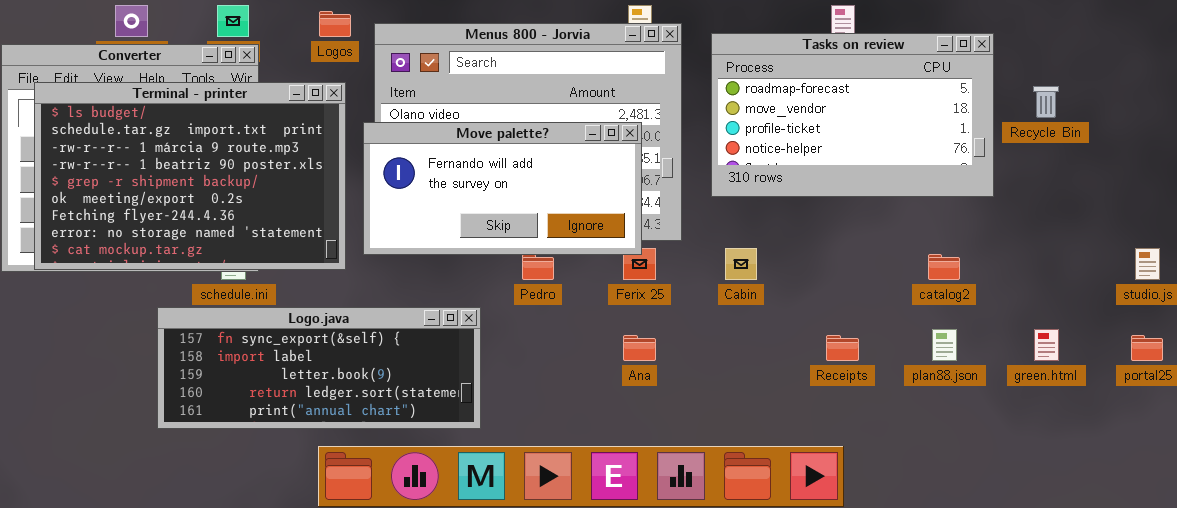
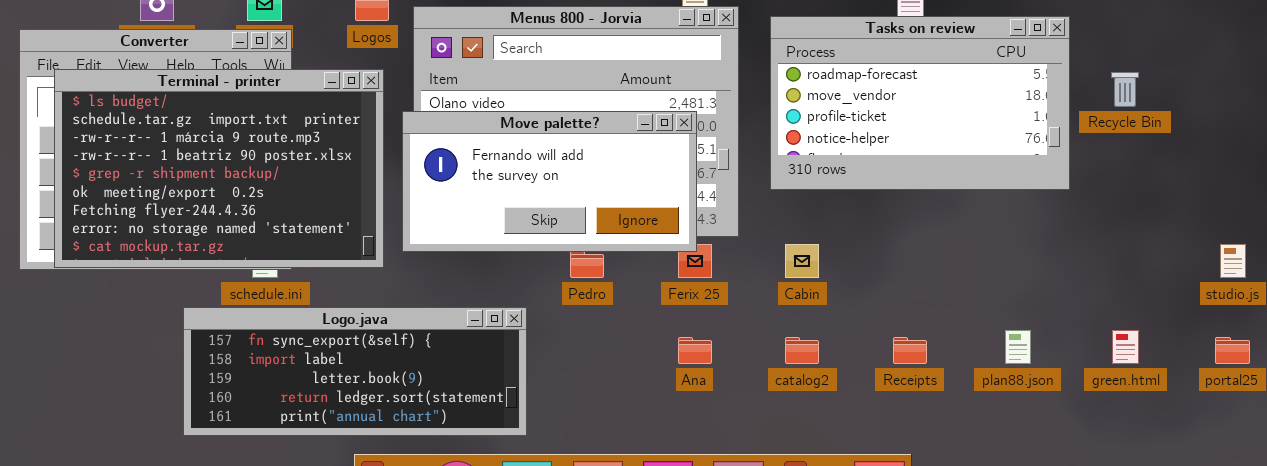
catalog2: [928,254,960,280] -> [785,337,819,364], moved

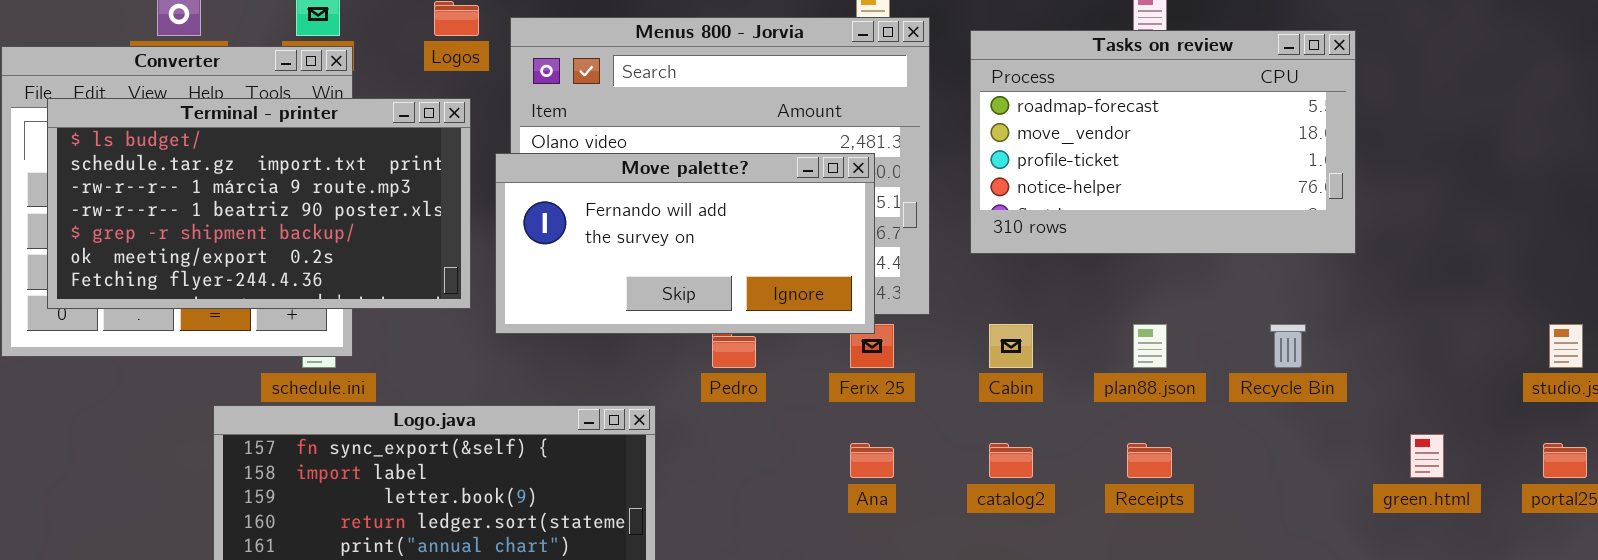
Terminal - printer: [54,69,384,268] -> [47,98,471,309], resized
Recycle Bin: [1111,72,1139,107] -> [1270,324,1306,368], moved
plan88.json: [1005,330,1031,364] -> [1133,324,1167,368], moved

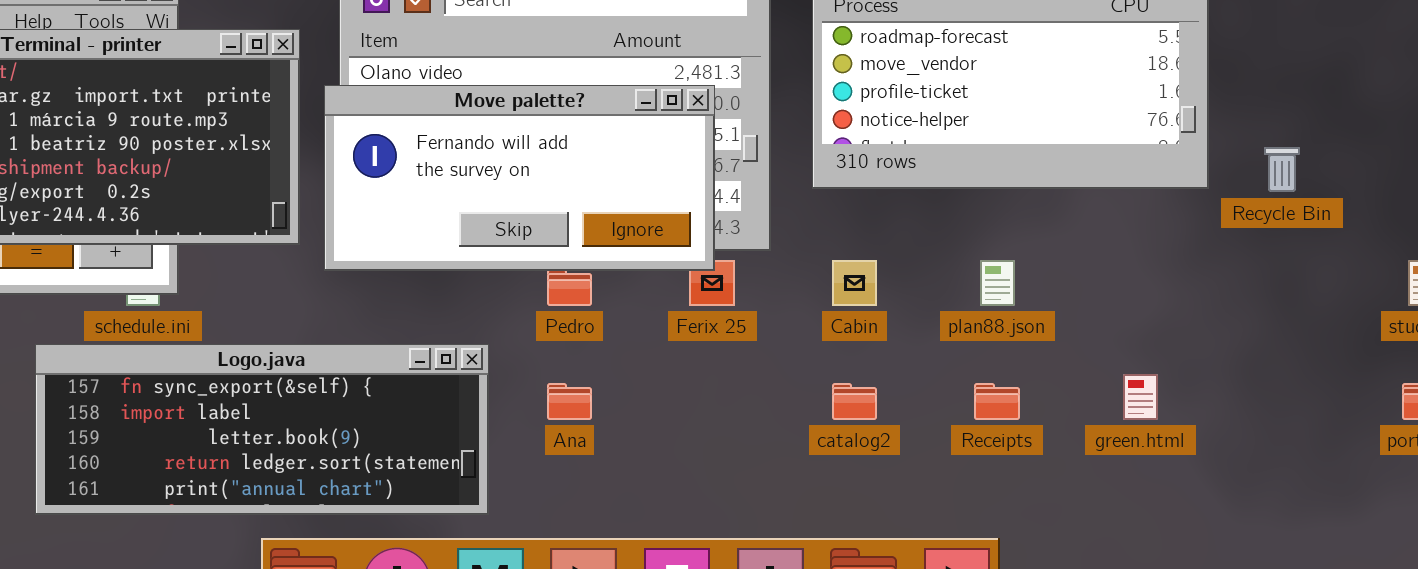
Recycle Bin: [1270,324,1306,368] -> [1264,147,1300,192], moved
green.html: [1410,434,1444,478] -> [1123,374,1158,420], moved
Ana: [850,443,894,478] -> [547,383,592,420], moved

